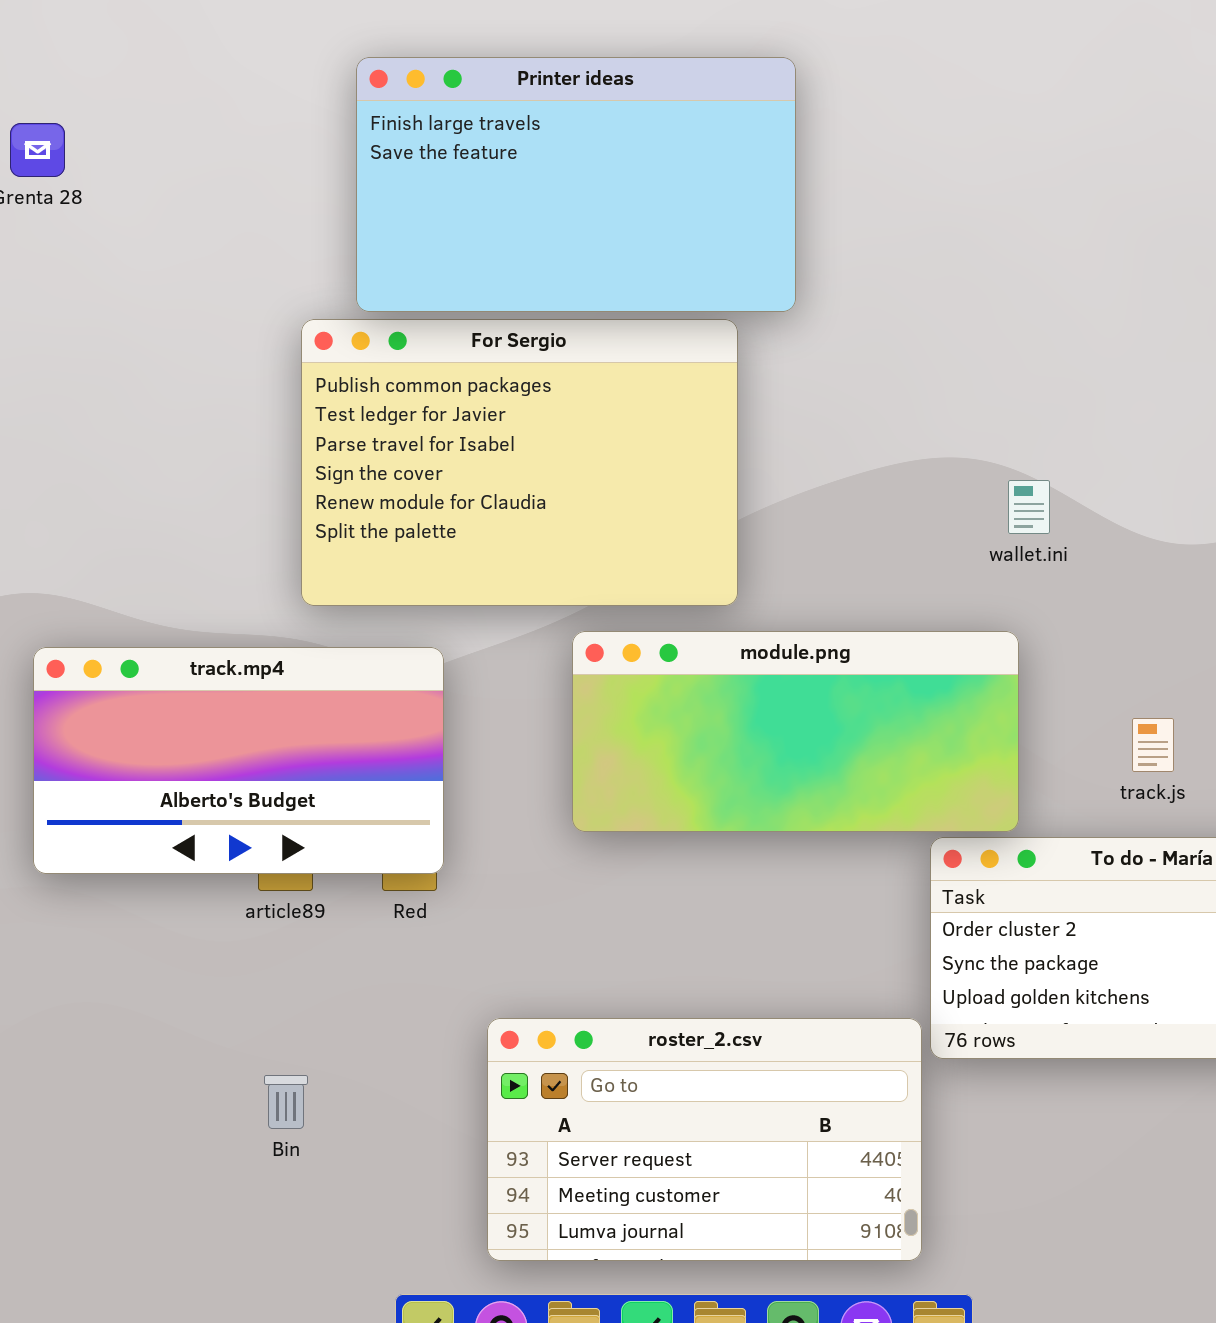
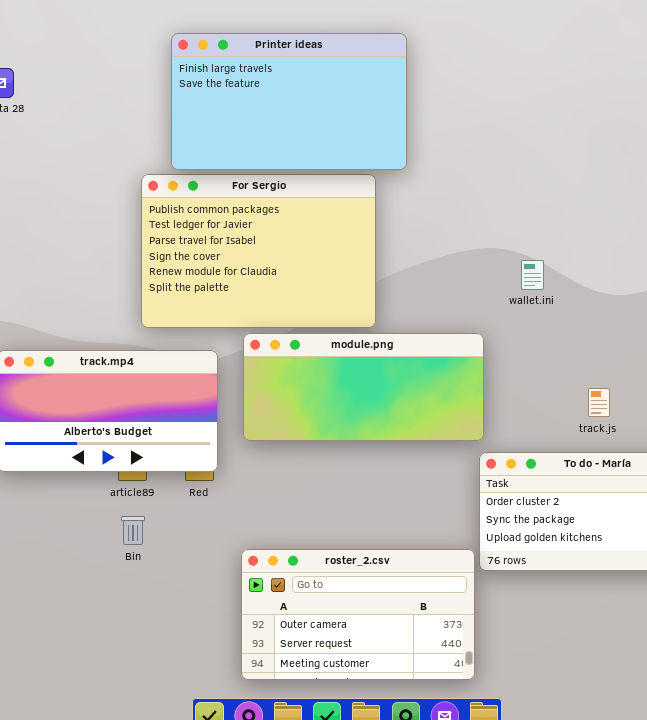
module.png: [572,631,1019,832] -> [243,333,484,441], moved
roster_2.csv: [487,1018,922,1261] -> [241,549,475,680], scrolled up 1 row
Bin: [264,1075,308,1129] -> [121,516,145,545], moved

